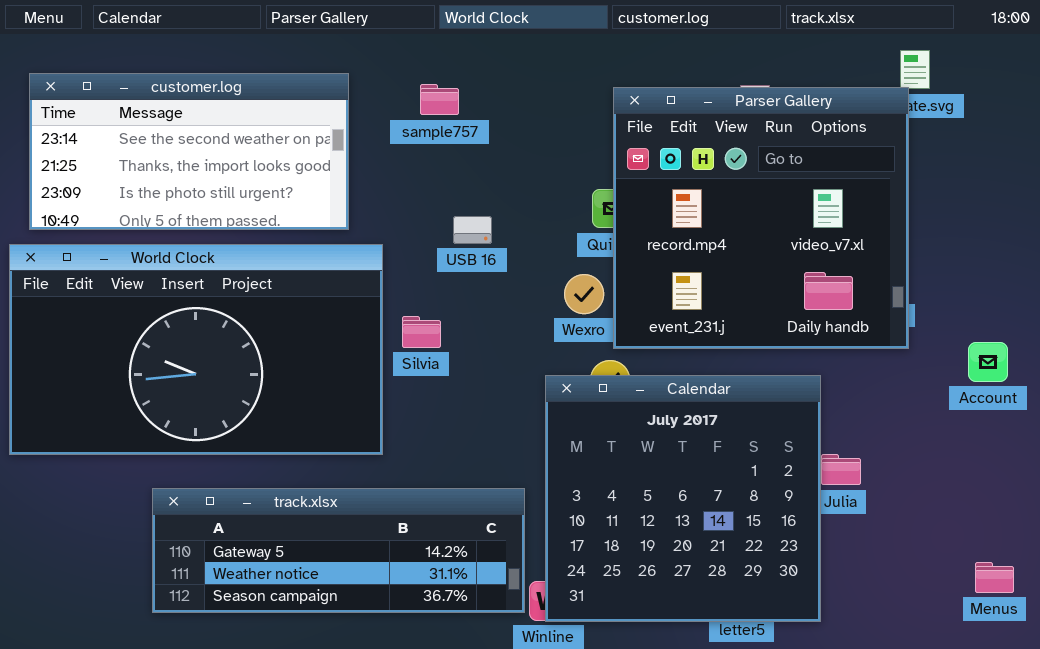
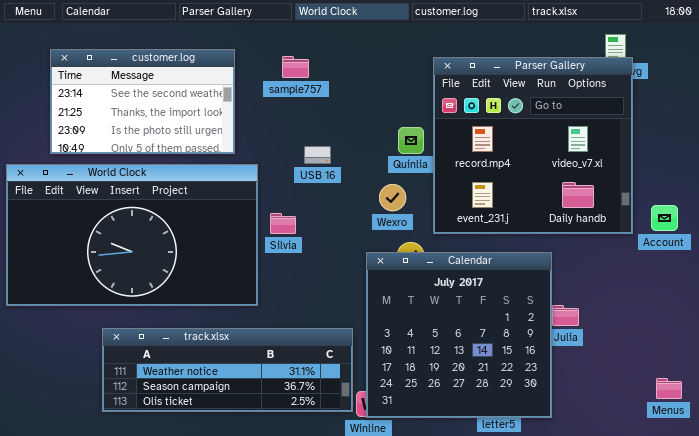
customer.log: [29,73,349,230] -> [50,49,235,154], resized
Parser Gallery: [613,87,909,349] -> [433,57,633,234], moved
Account: [968,342,1008,382] -> [651,205,678,231], moved
track.xlsx: [152,488,525,613] -> [102,328,353,412], scrolled down 1 row

